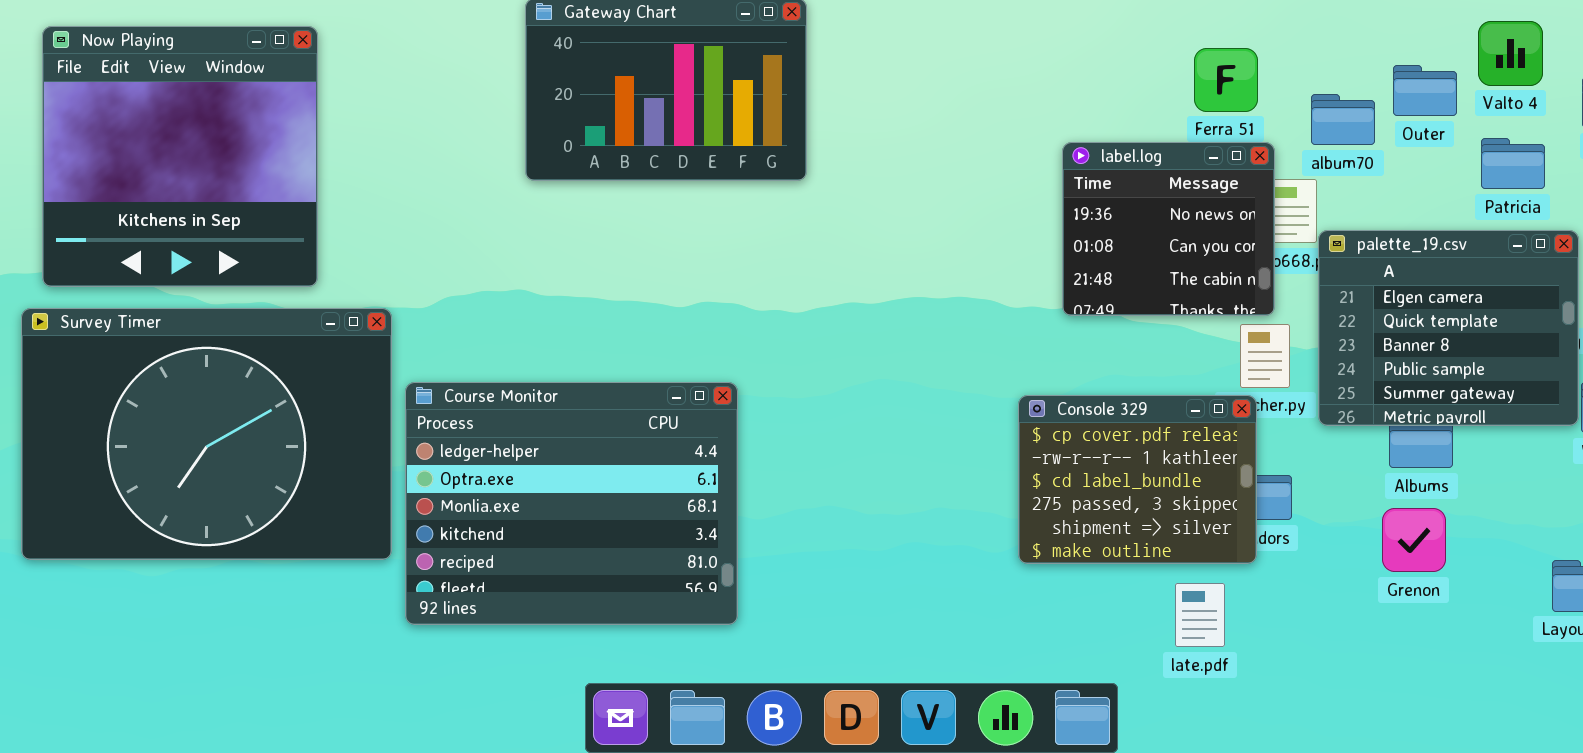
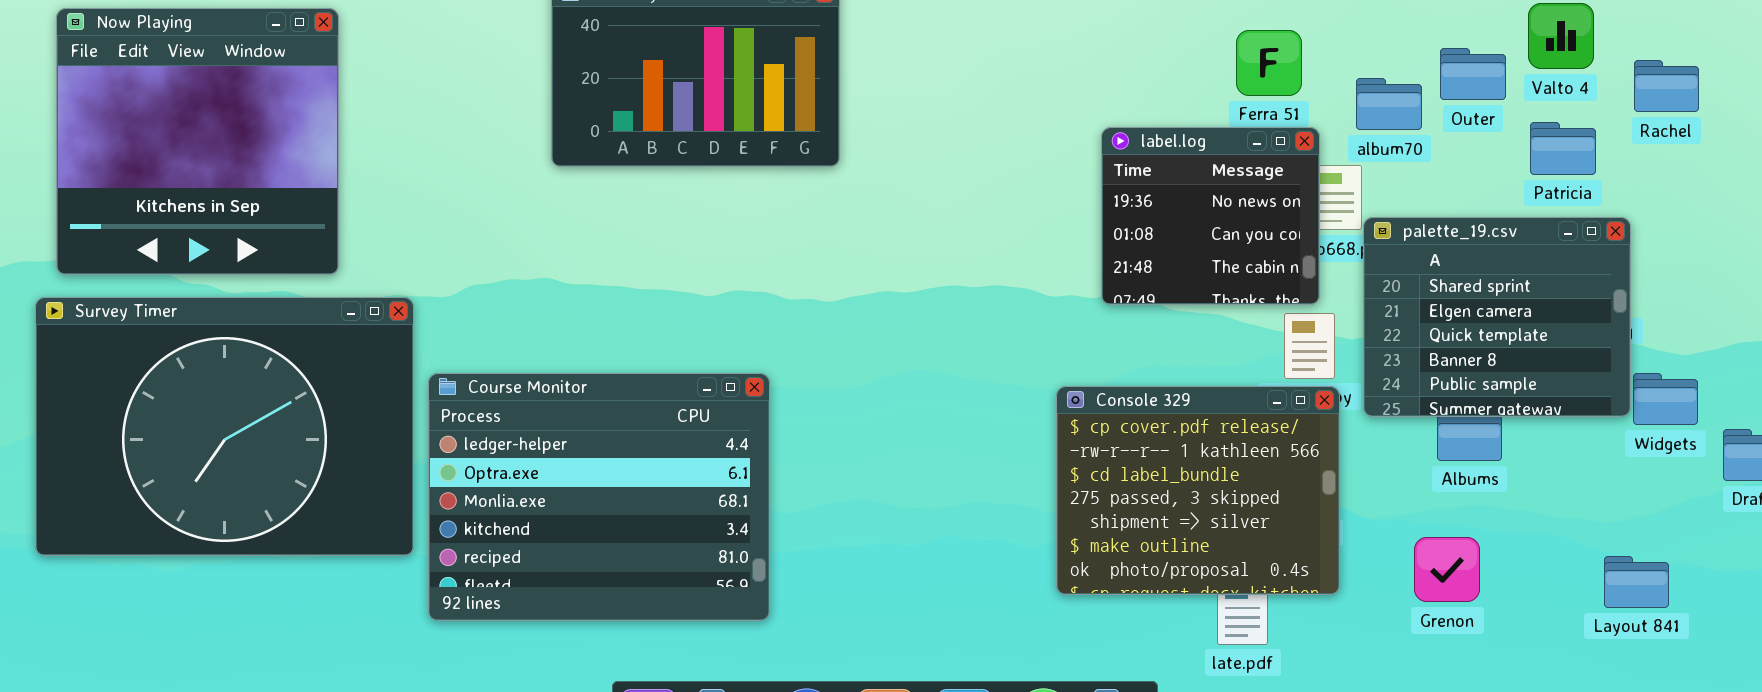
palette_19.csv: [1318,230,1579,426] -> [1363,217,1631,417], scrolled up 1 row
Console 329: [1018,395,1257,564] -> [1056,386,1340,595], resized
Grenon: [1382,508,1446,572] -> [1414,537,1480,602], moved

